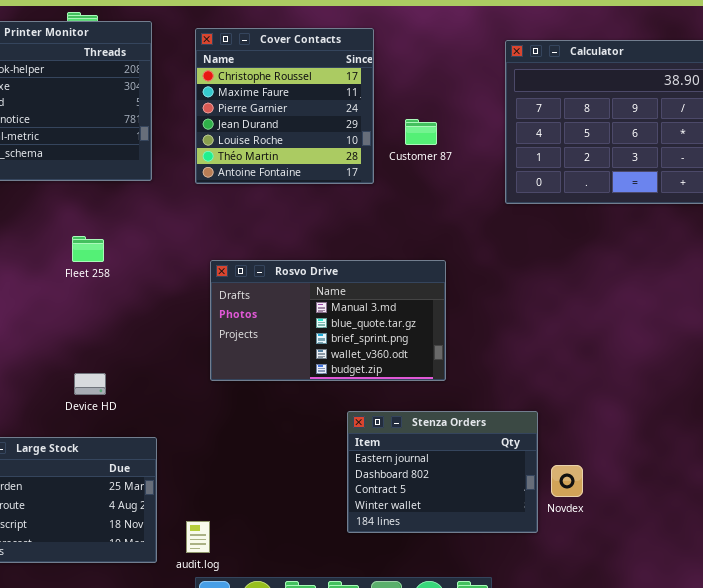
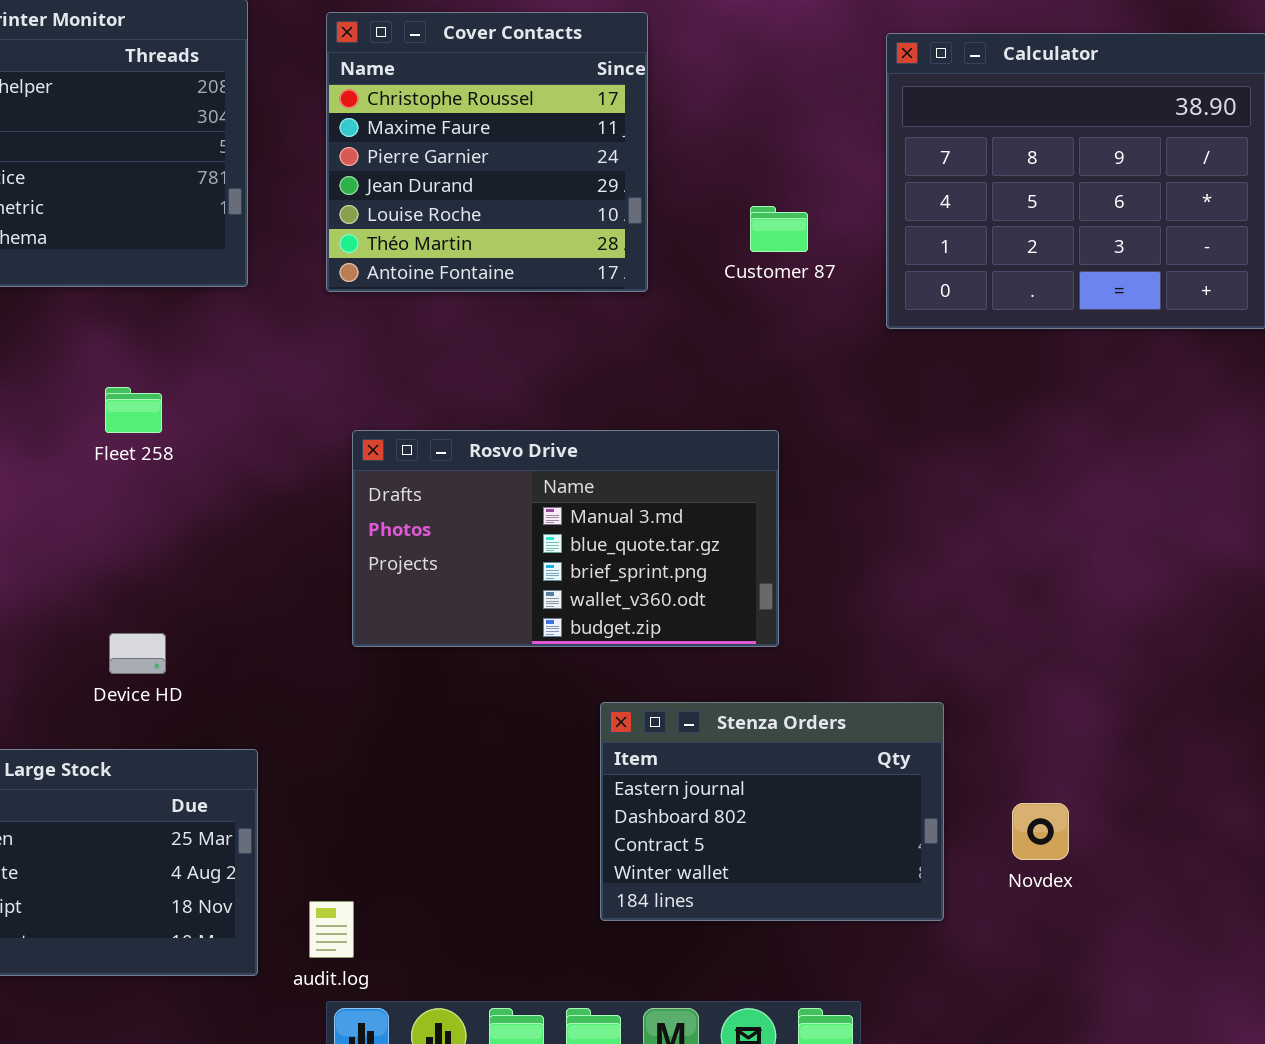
Customer 87: [405,119,437,145] -> [750,206,808,252], moved
Novdex: [551,465,583,497] -> [1012,803,1069,860], moved

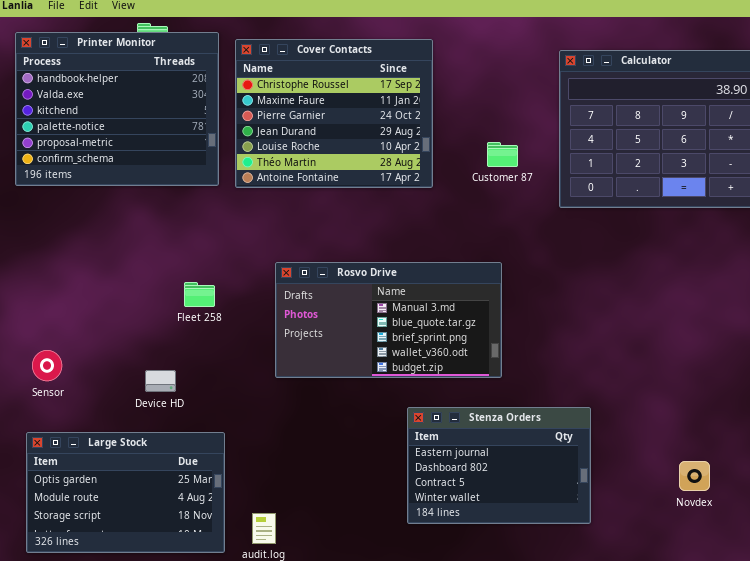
Cover Contacts: [326,12,648,292] -> [235,39,433,188], resized
Fleet 258: [105,387,162,433] -> [184,282,215,307], moved
Novdex: [1012,803,1069,860] -> [679,461,710,491], moved

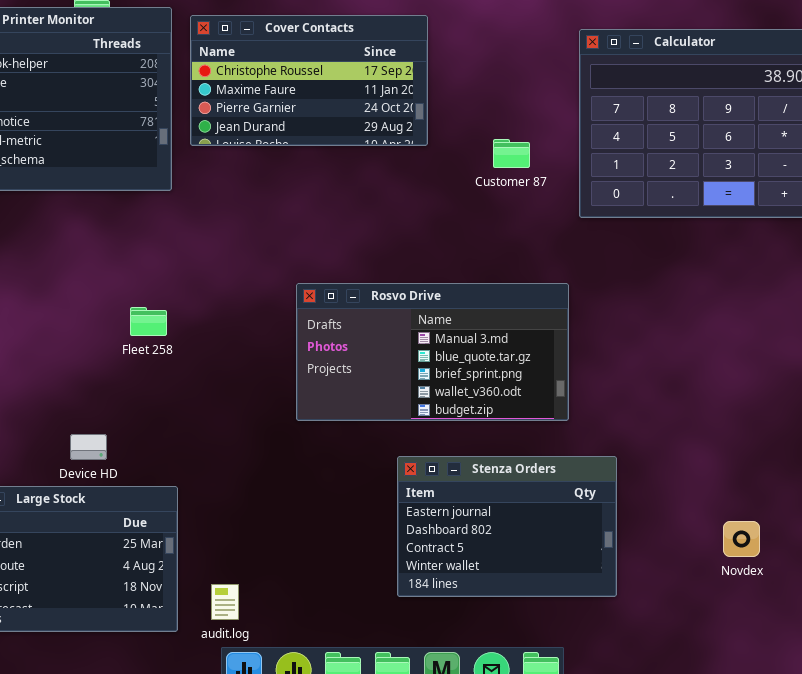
Cover Contacts: [235,39,433,188] -> [190,15,428,146], resized
Rosvo Drive: [275,262,502,378] -> [296,283,569,421], moved
Device HD: [145,370,176,392] -> [70,434,107,460], moved

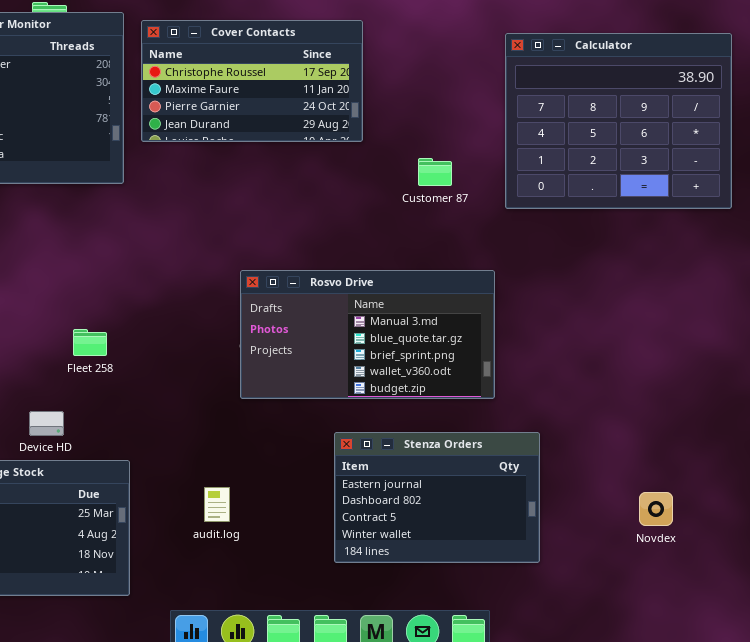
Customer 87: [493,139,530,168] -> [418,158,452,186], moved
Fleet 258: [130,307,167,336] -> [73,329,107,356], moved
audit.log: [211,584,239,620] -> [204,487,230,522], moved

